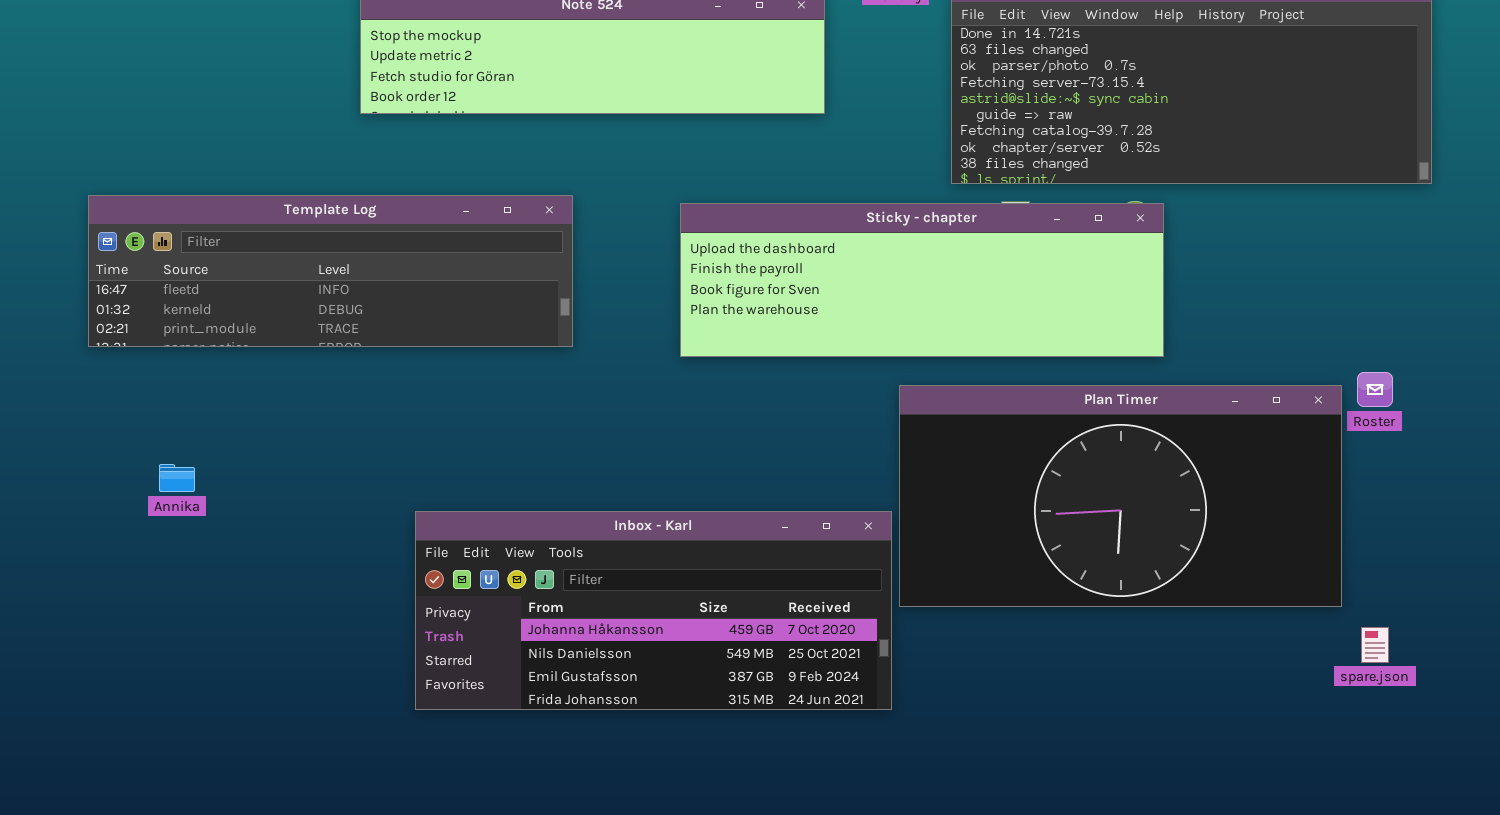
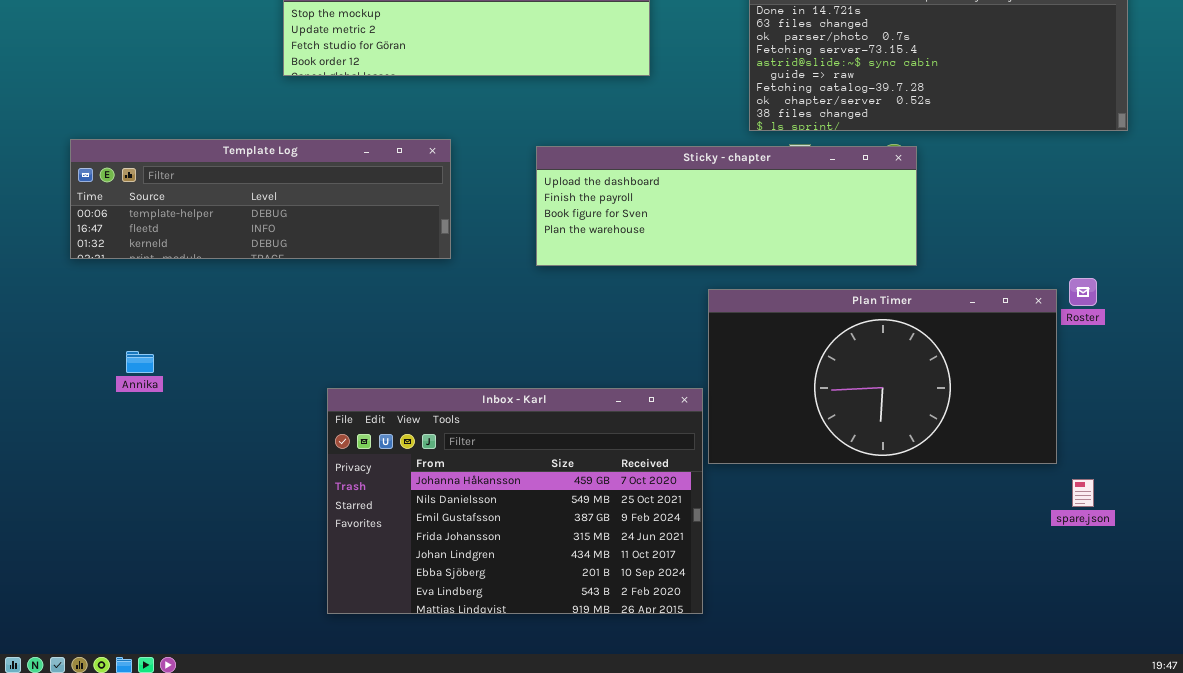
Template Log: [88,195,573,347] -> [70,139,451,259], scrolled up 1 row
Inbox - Karl: [415,511,892,710] -> [327,388,703,614], resized

